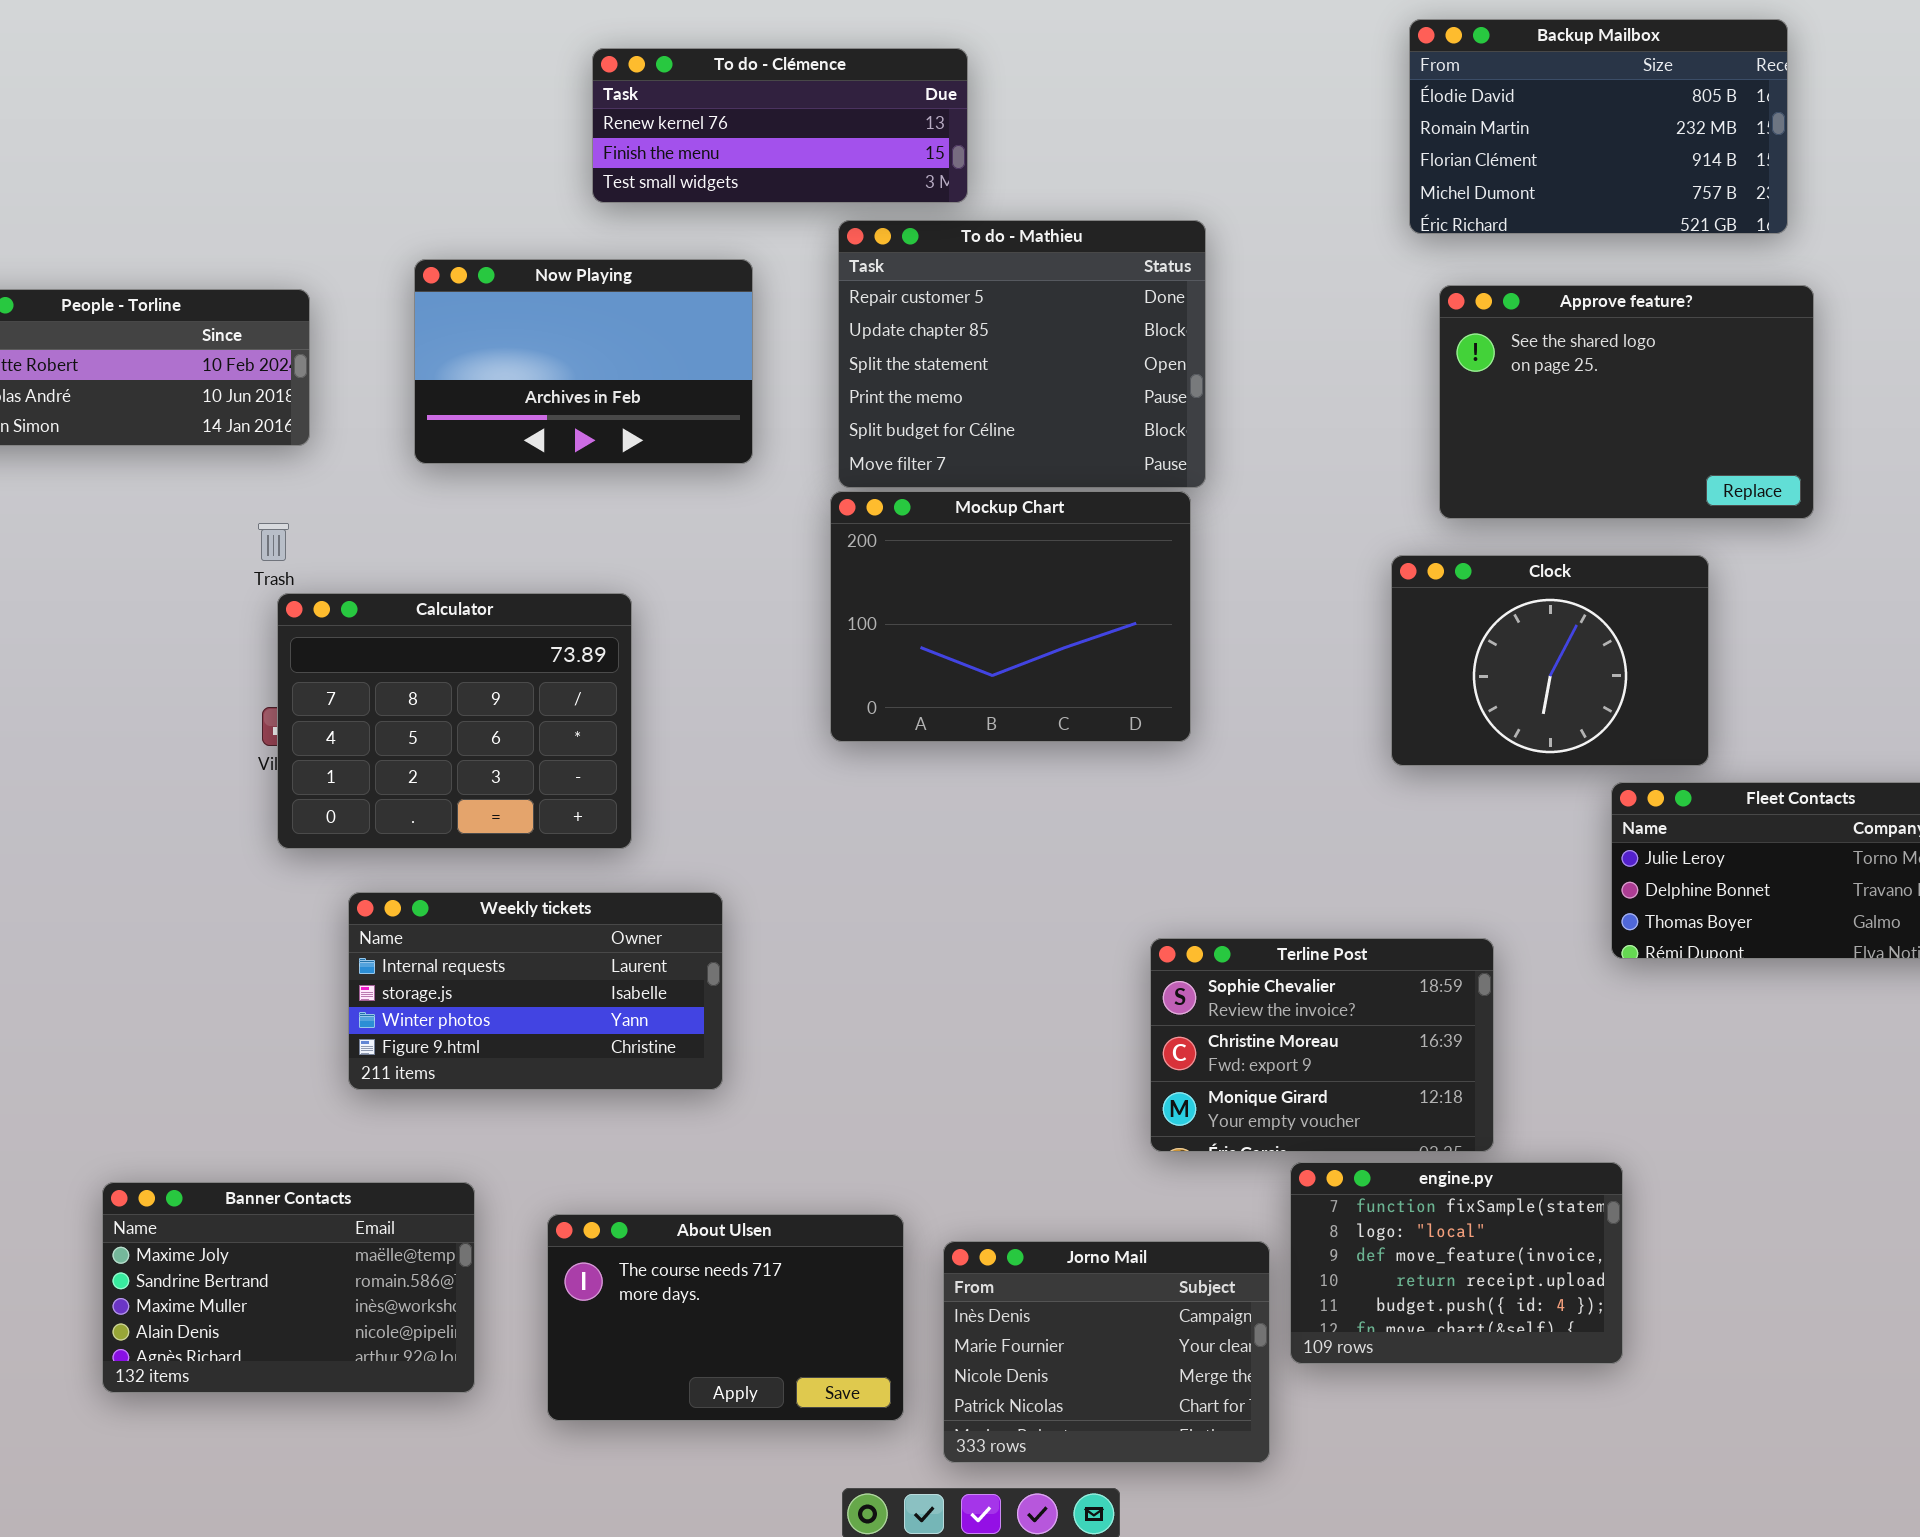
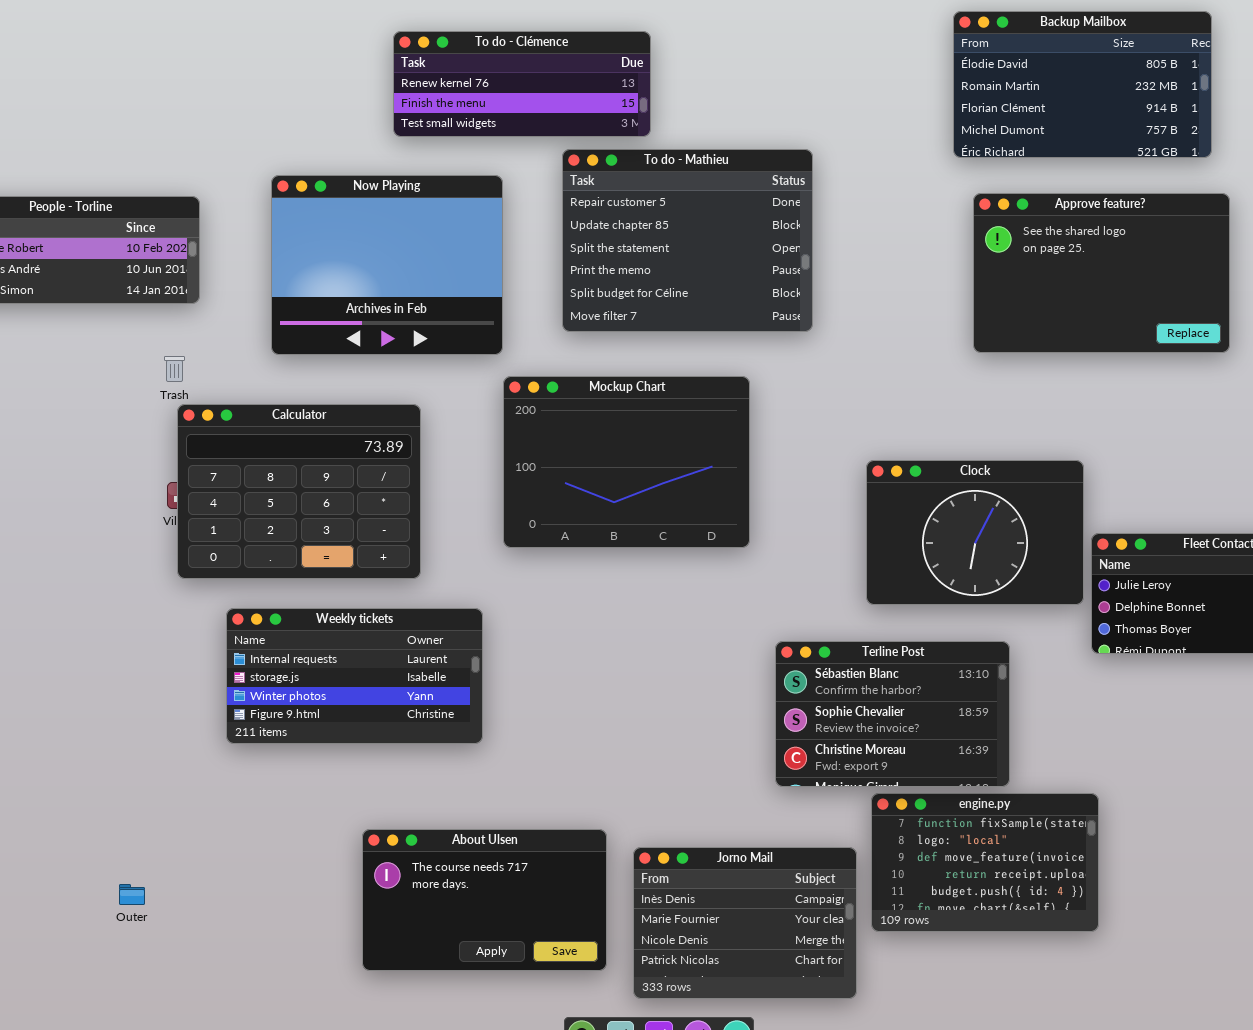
Now Playing: [414,259,753,464] -> [271,175,503,355], resized
Mockup Chart: [830,491,1191,742] -> [503,376,750,548], moved
Clock: [1391,555,1709,766] -> [866,460,1084,605], moved
Terline Post: [1150,938,1494,1152] -> [775,641,1010,787], scrolled up 1 row
Banner Contacts: [102,1182,475,1393] -> none, closed

